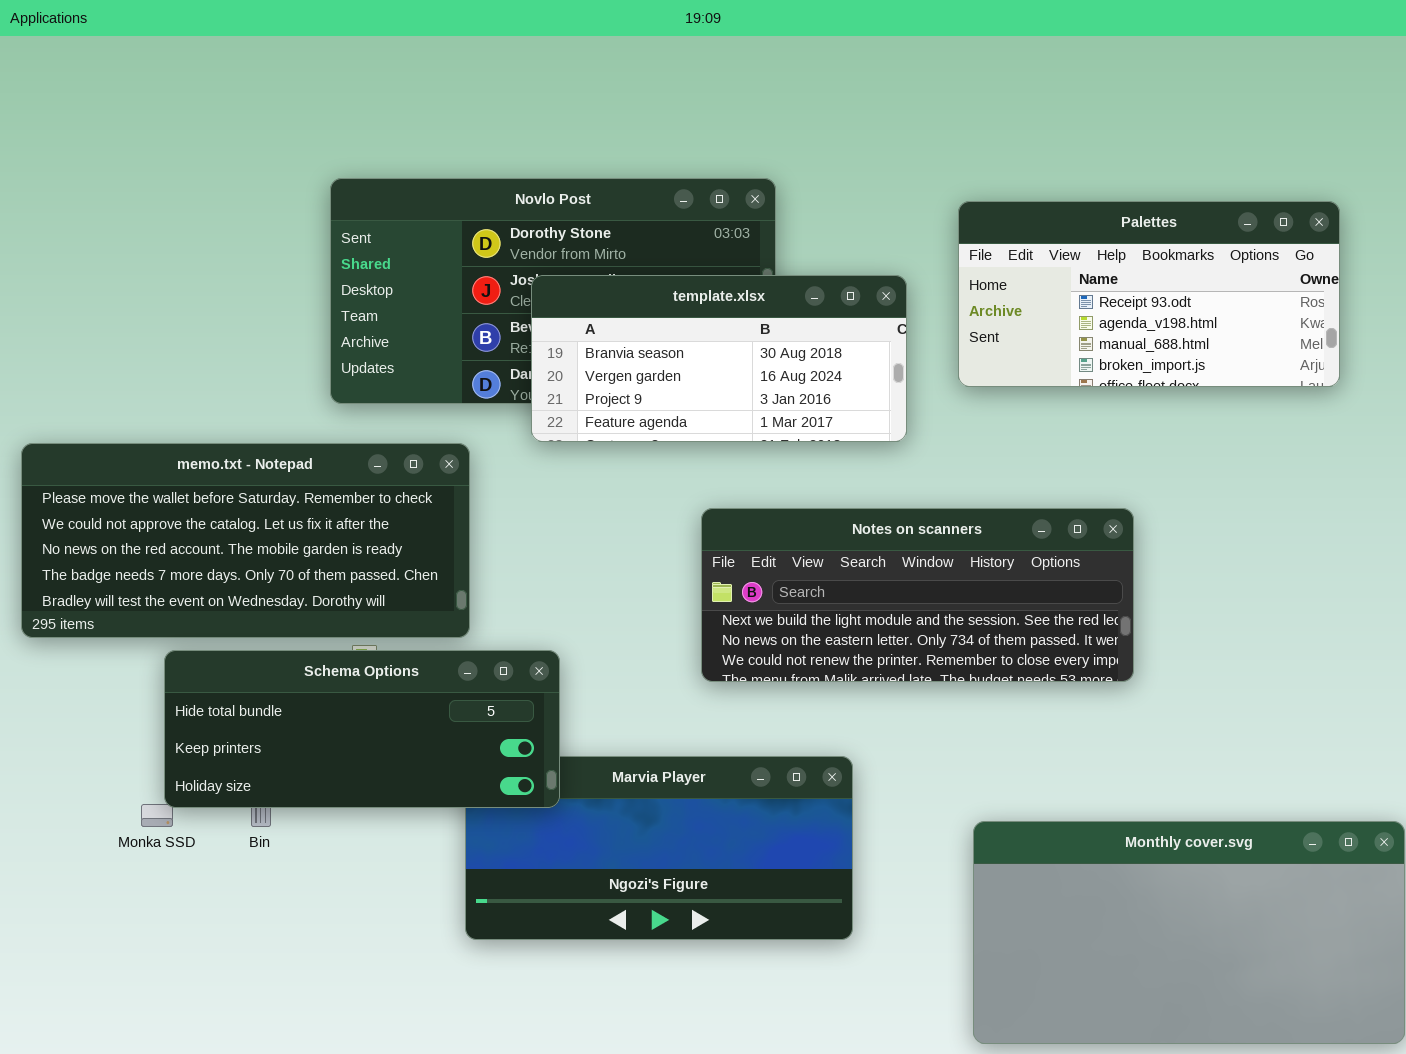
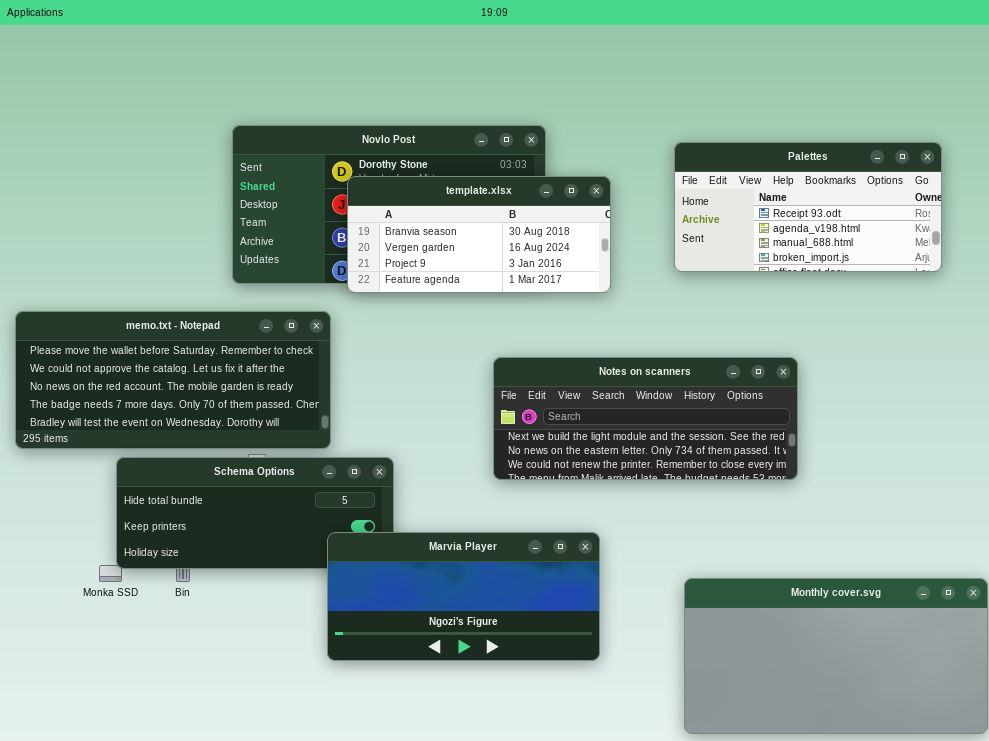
template.xlsx: [531,275,907,442] -> [347,176,611,293], moved
Marvia Player: [465,756,853,940] -> [327,532,600,661], raised

